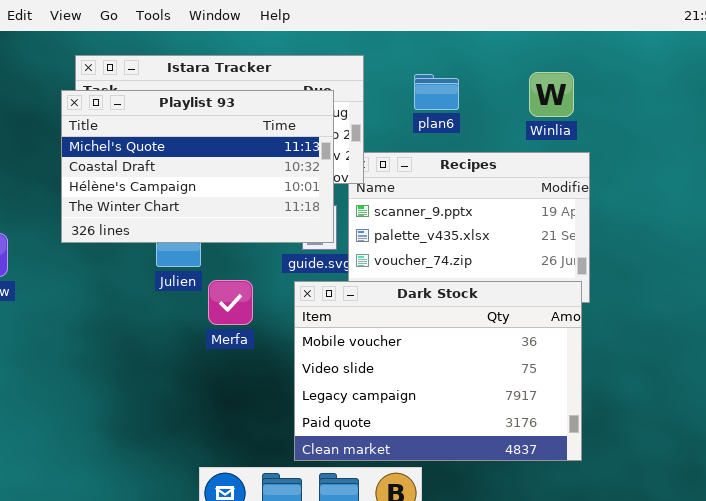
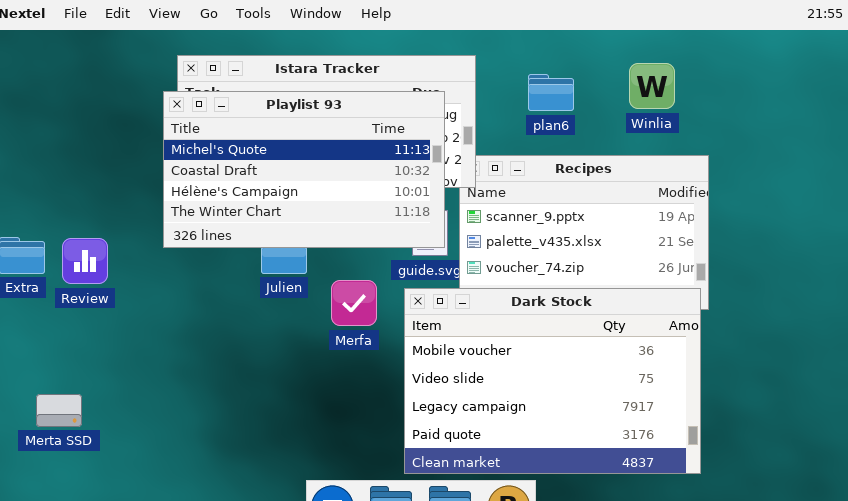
Winlia: [529,72,574,117] -> [629,63,675,109], moved
Merfa: [208,280,253,325] -> [331,280,377,326], moved

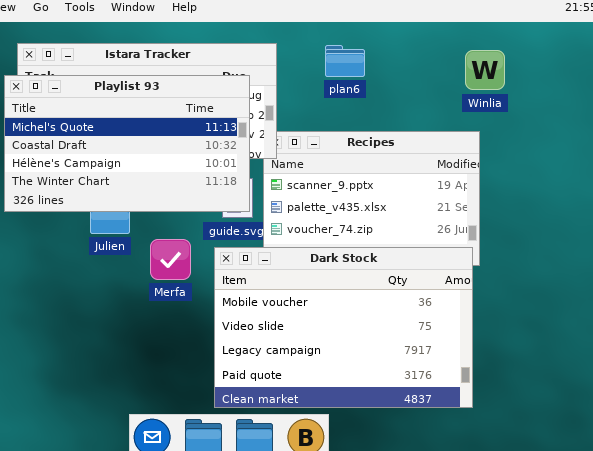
Winlia: [629,63,675,109] -> [465,50,505,90], moved
plan6: [528,74,574,111] -> [325,45,365,77], moved

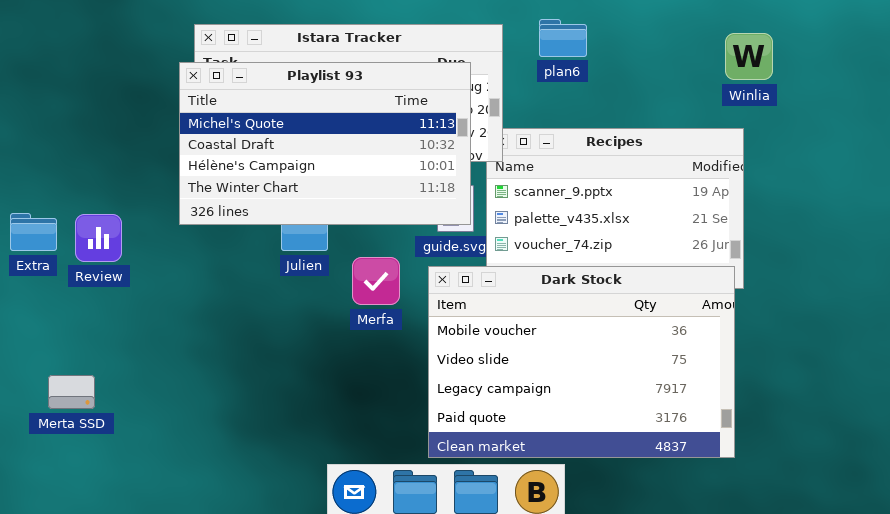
plan6: [325,45,365,77] -> [539,19,587,57], moved

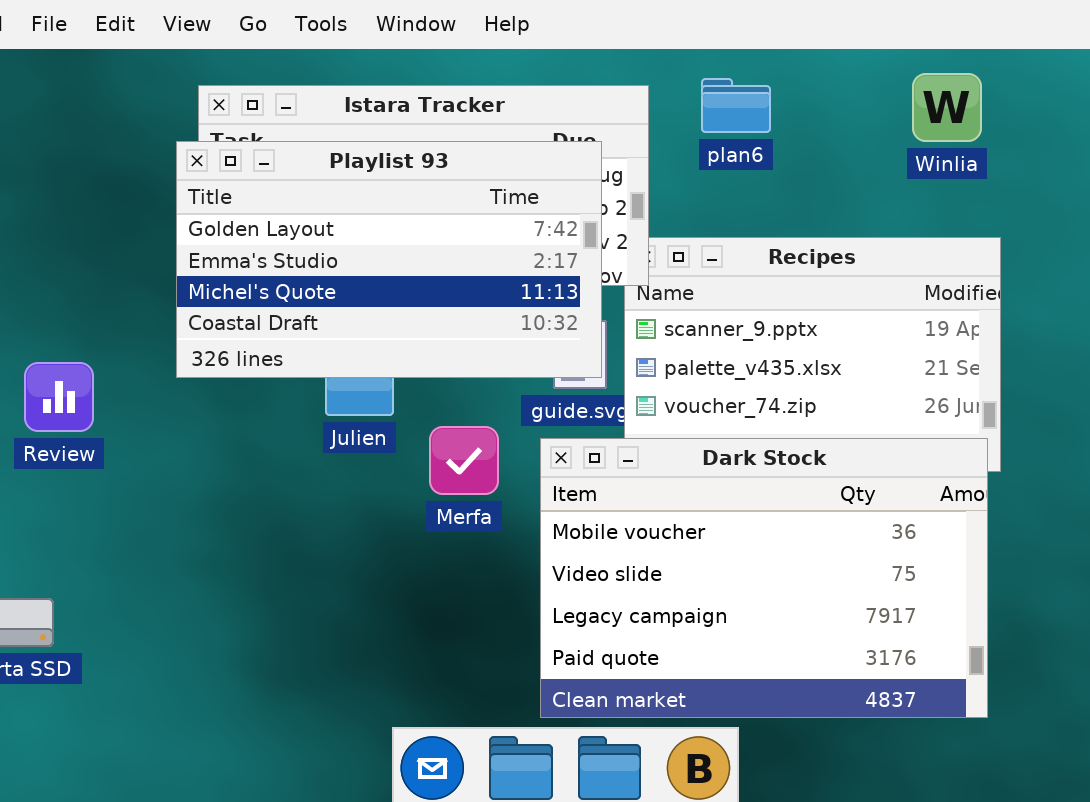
Winlia: [725,33,773,80] -> [912,73,982,142], moved
Playlist 93: [179,62,471,225] -> [176,141,602,378], scrolled up 2 rows

